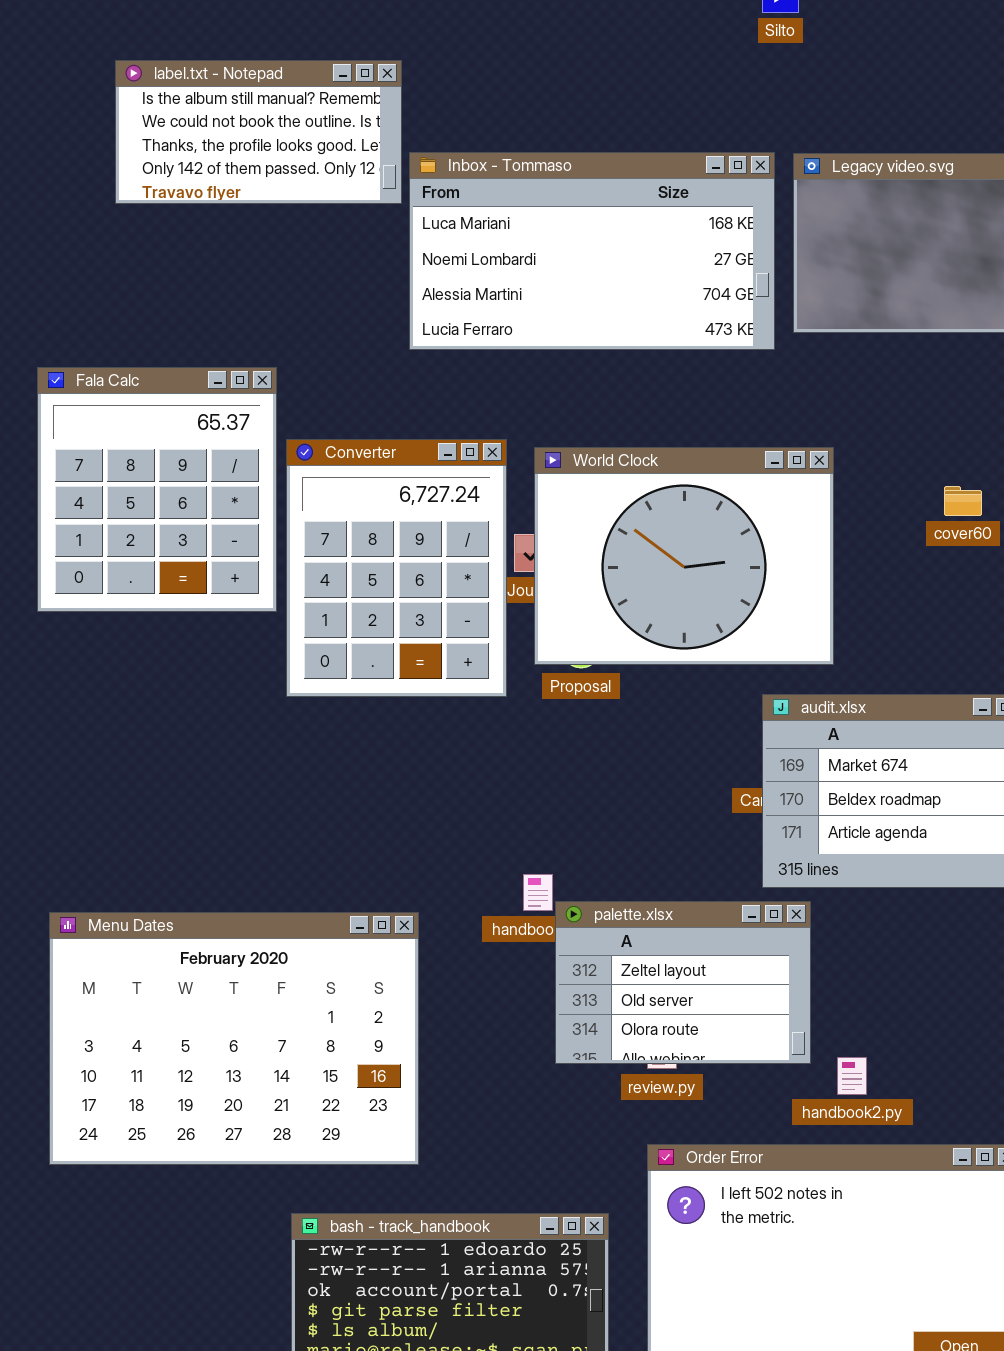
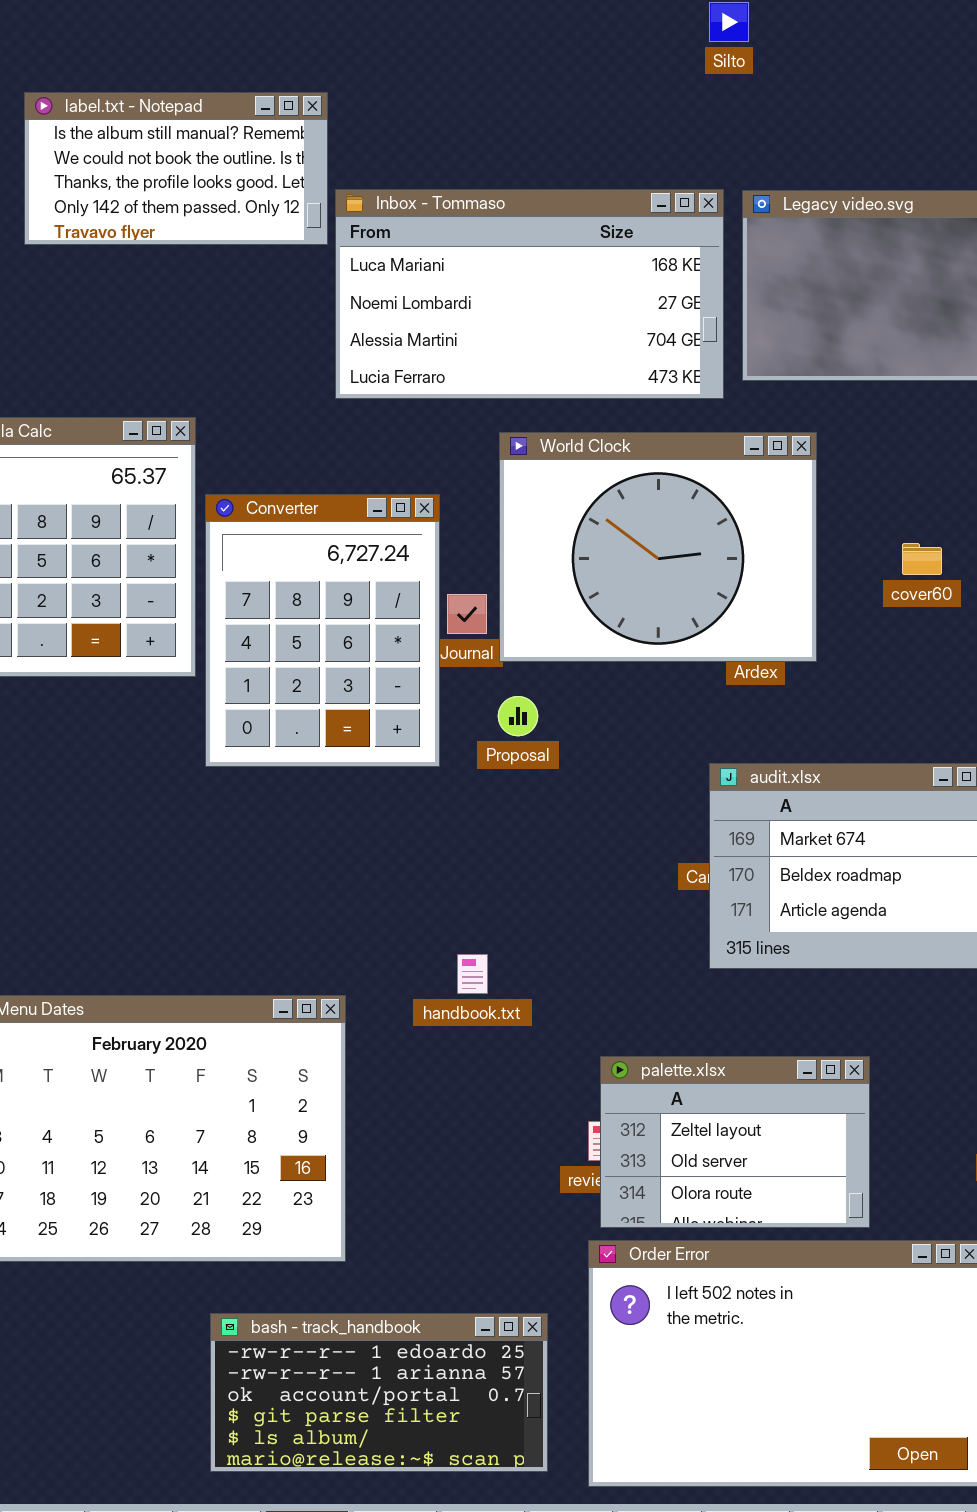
World Clock: [534,447,834,665] -> [499,432,817,662], moved
palette.xlsx: [555,901,811,1064] -> [600,1056,870,1228], moved

